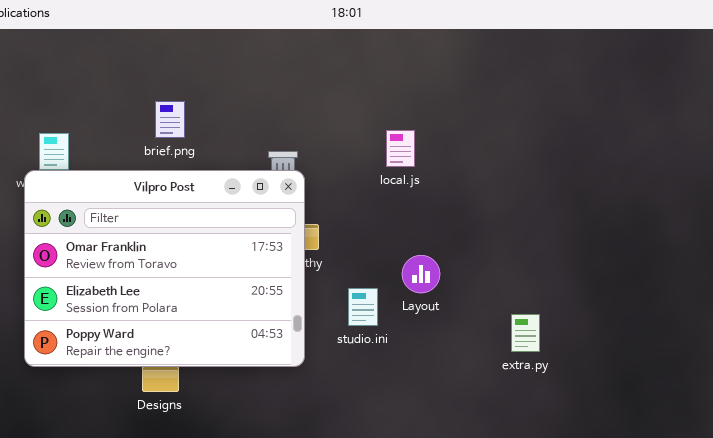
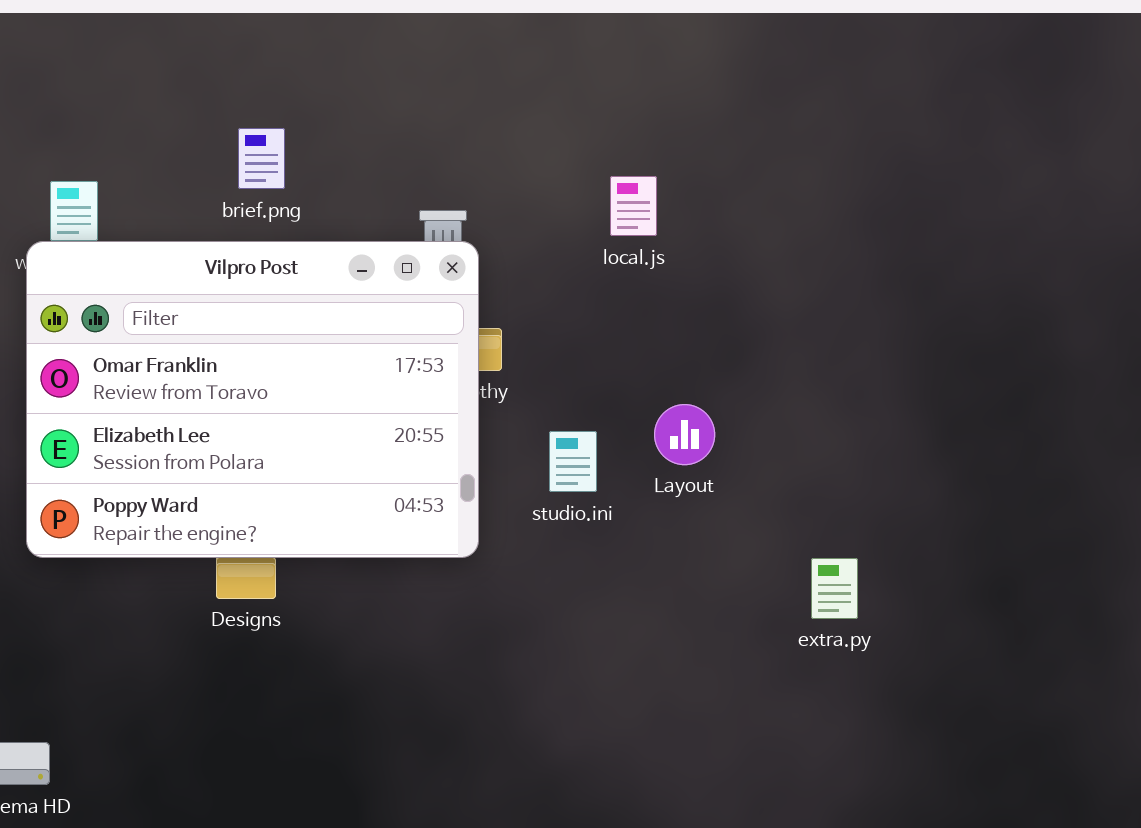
Layout: [402,255,440,293] -> [654,404,715,465], moved
extra.py: [511,314,540,352] -> [811,558,858,619], moved

